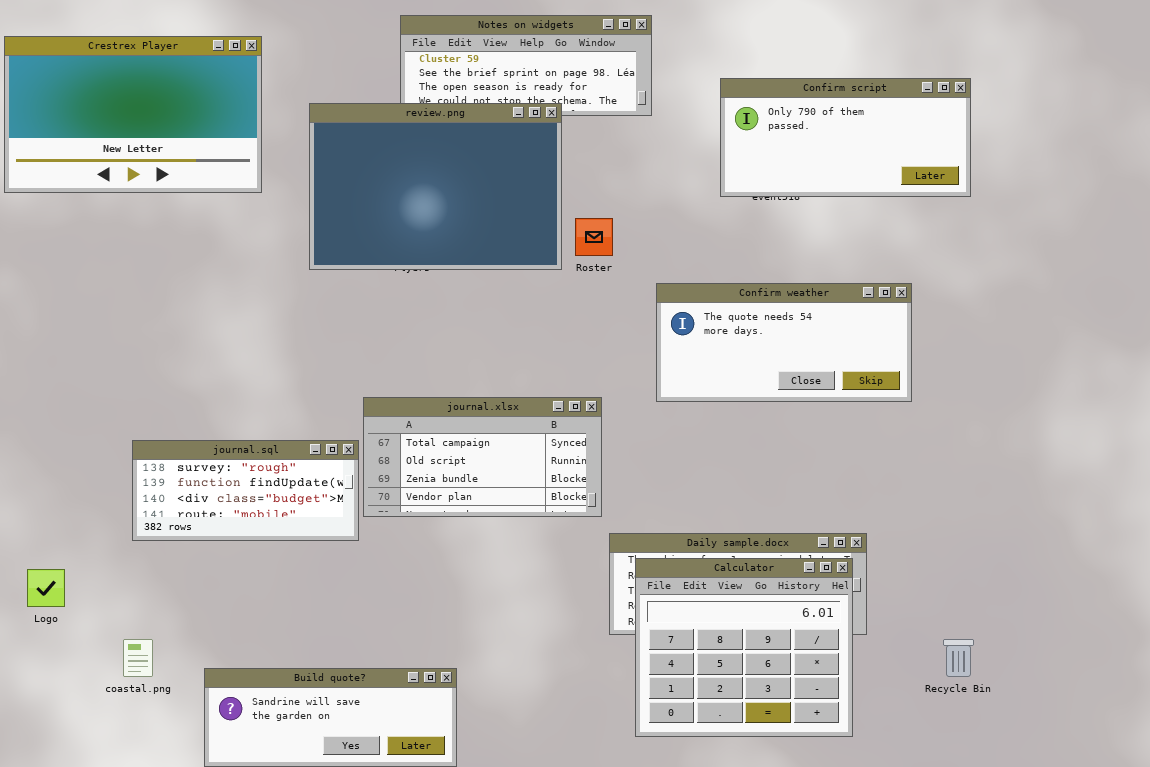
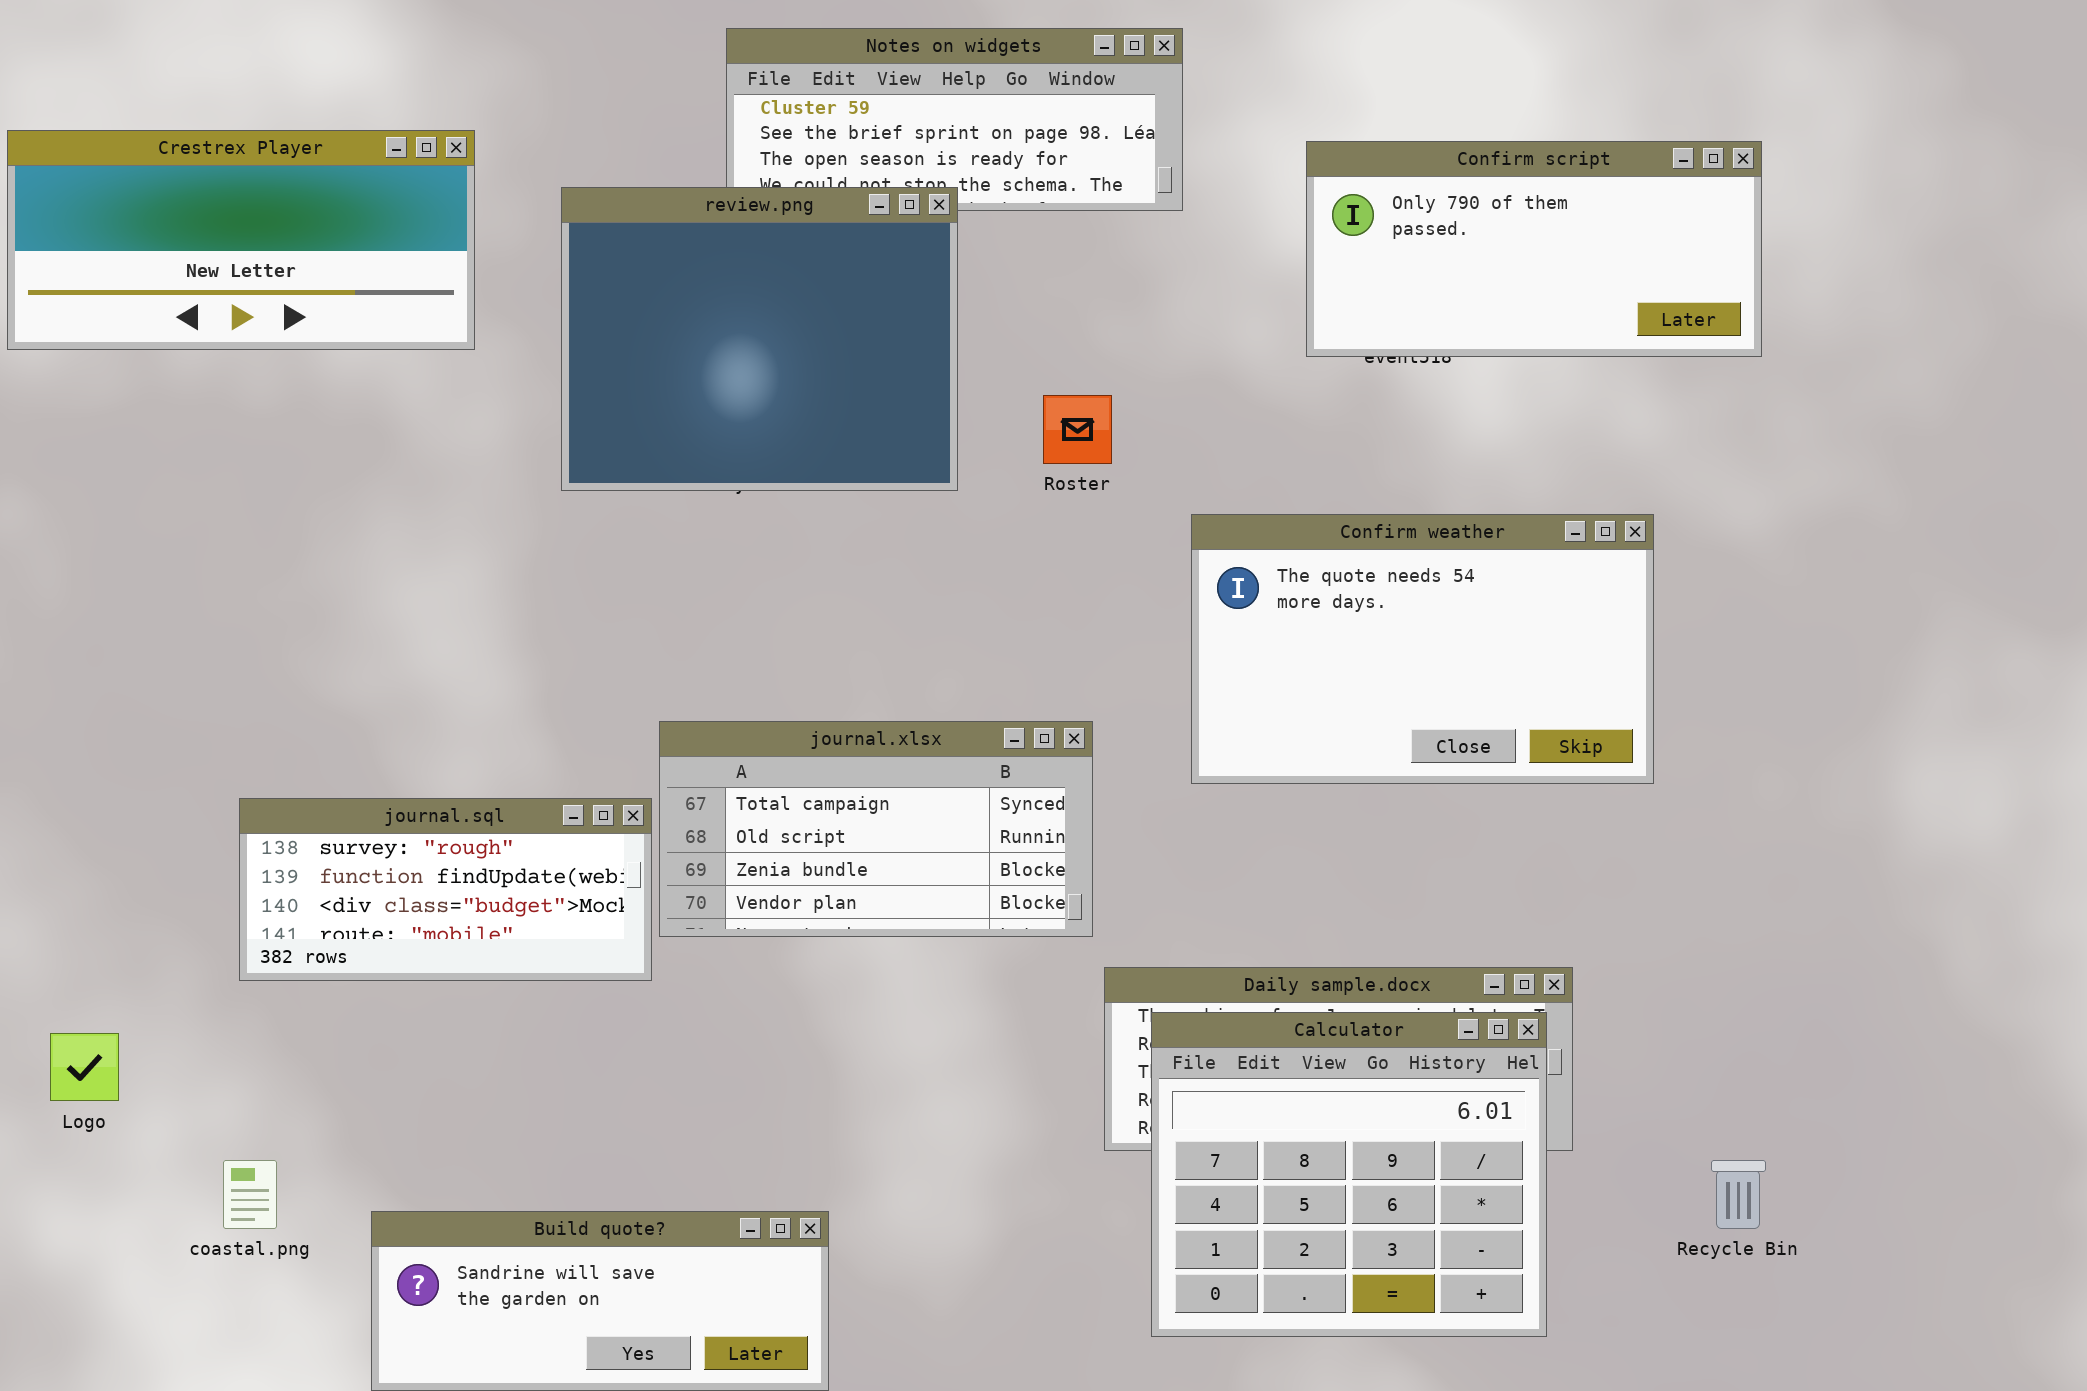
Crestrex Player: [4,36,262,193] -> [7,130,475,350], resized
review.png: [309,103,562,270] -> [561,187,958,491], resized
Confirm weather: [656,283,912,402] -> [1191,514,1654,784], resized

